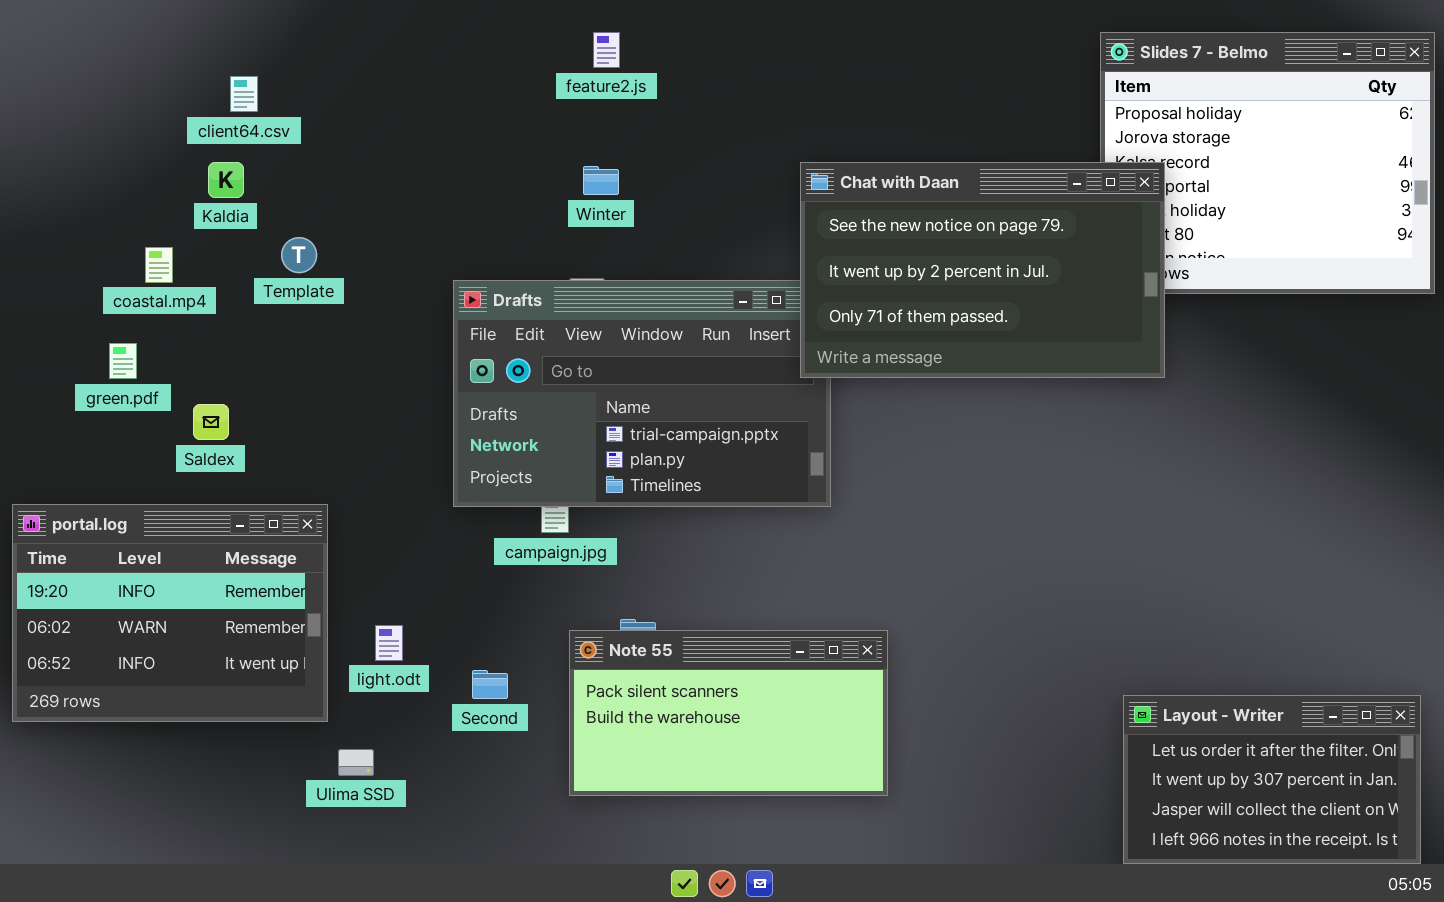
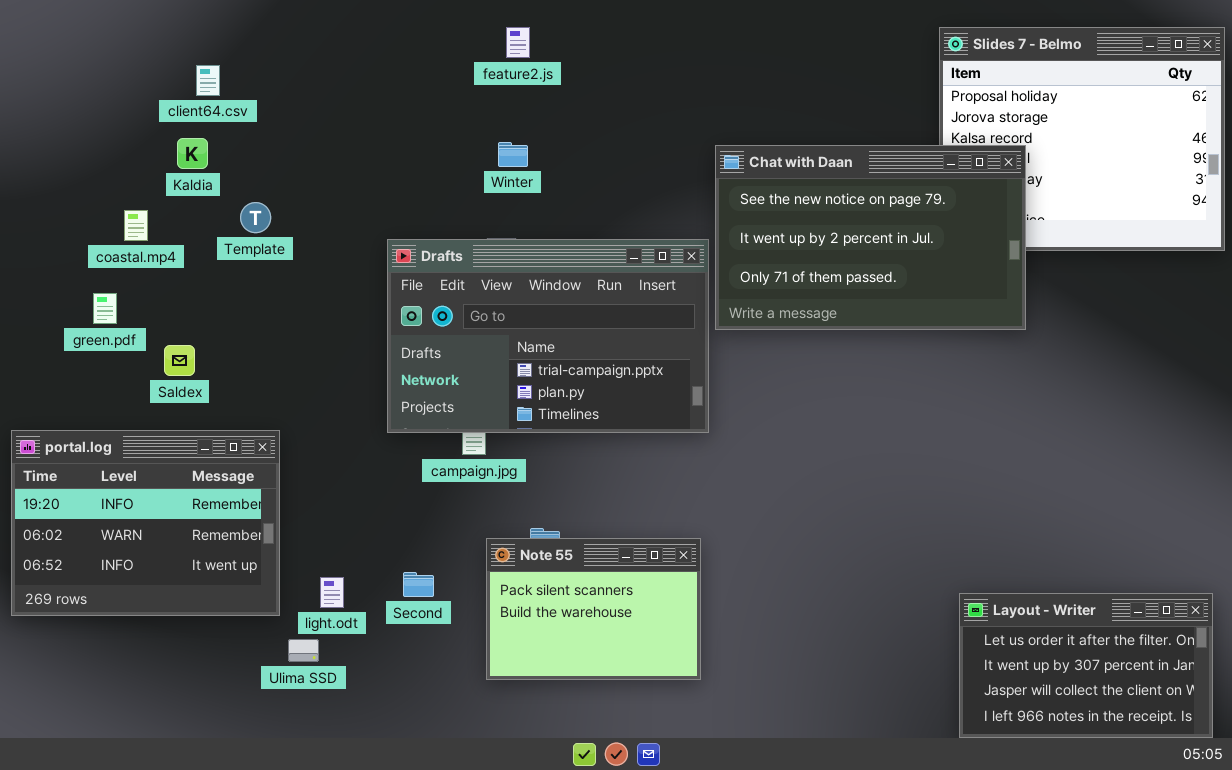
Chat with Daan: [800,162,1165,378] -> [715,145,1026,330], moved
light.odt: [375,625,403,661] -> [320,577,344,608], moved
Note 55: [569,630,888,796] -> [486,538,701,680], resized

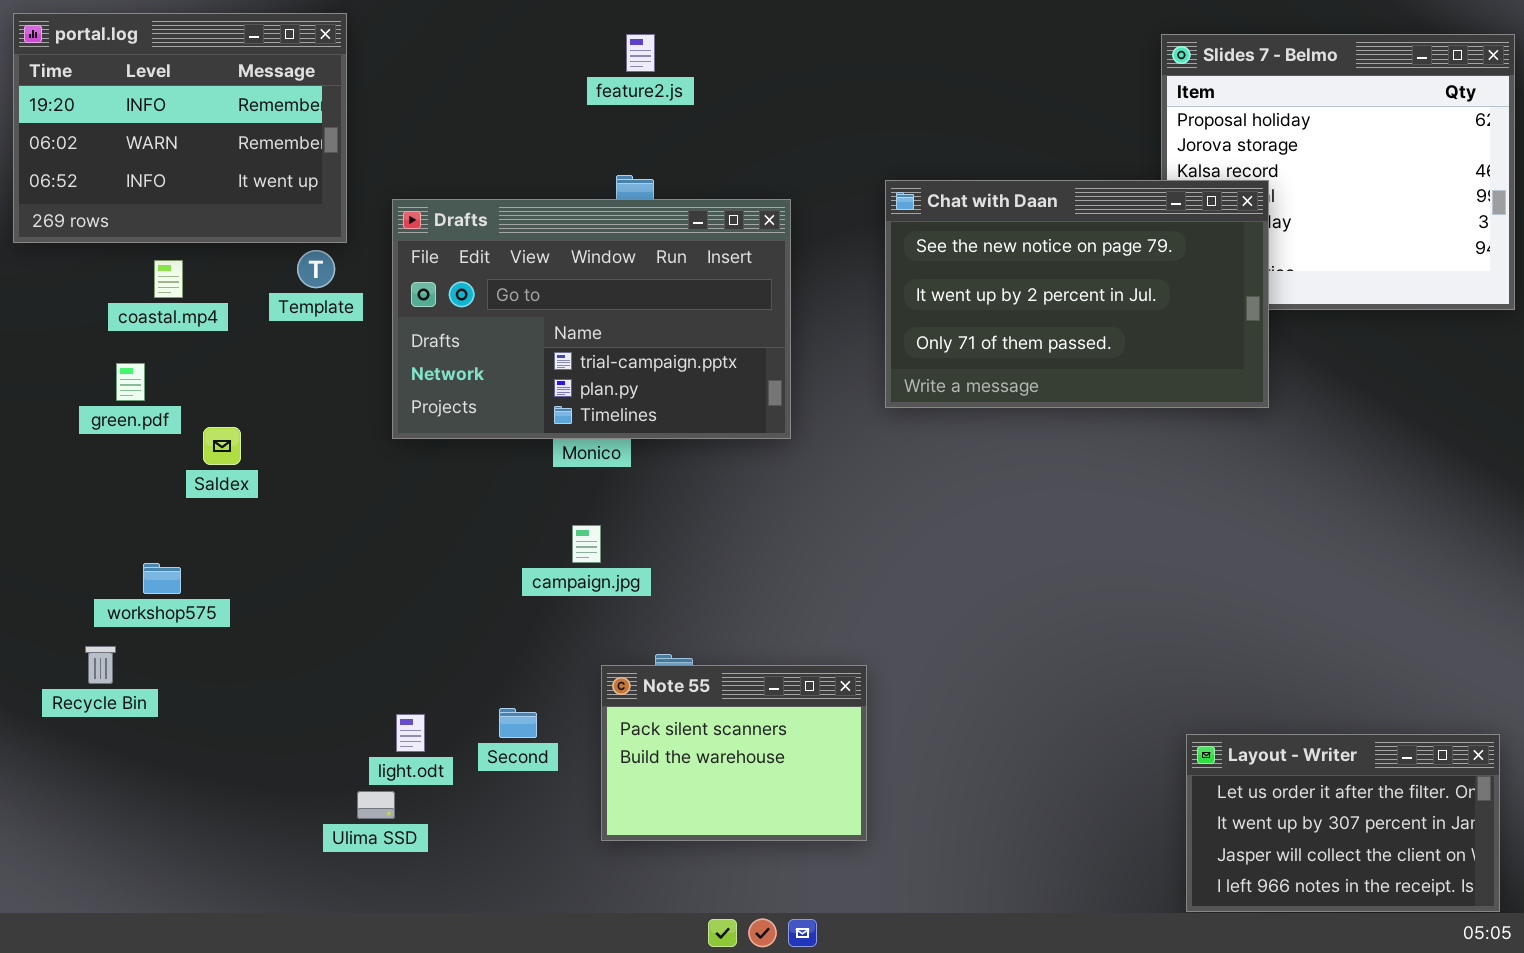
Drafts: [387,239,709,433] -> [392,199,791,439], moved
portal.log: [11,430,280,616] -> [13,13,347,243], moved

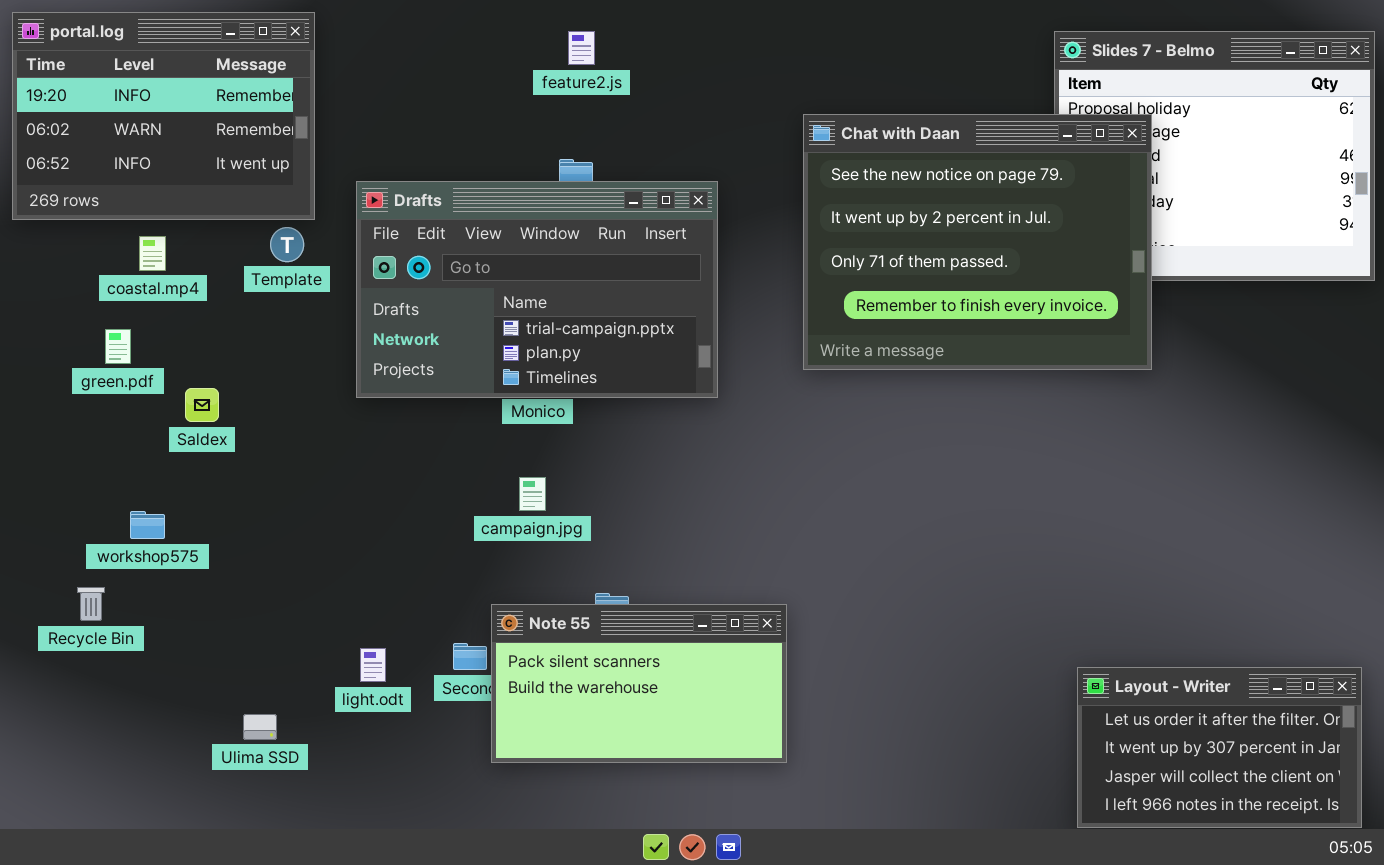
Chat with Daan: [885,180,1269,408] -> [803,114,1152,370], resized
Note 55: [601,665,867,841] -> [491,604,787,763], resized
Ulima SSD: [357,791,395,819] -> [243,714,277,740], moved

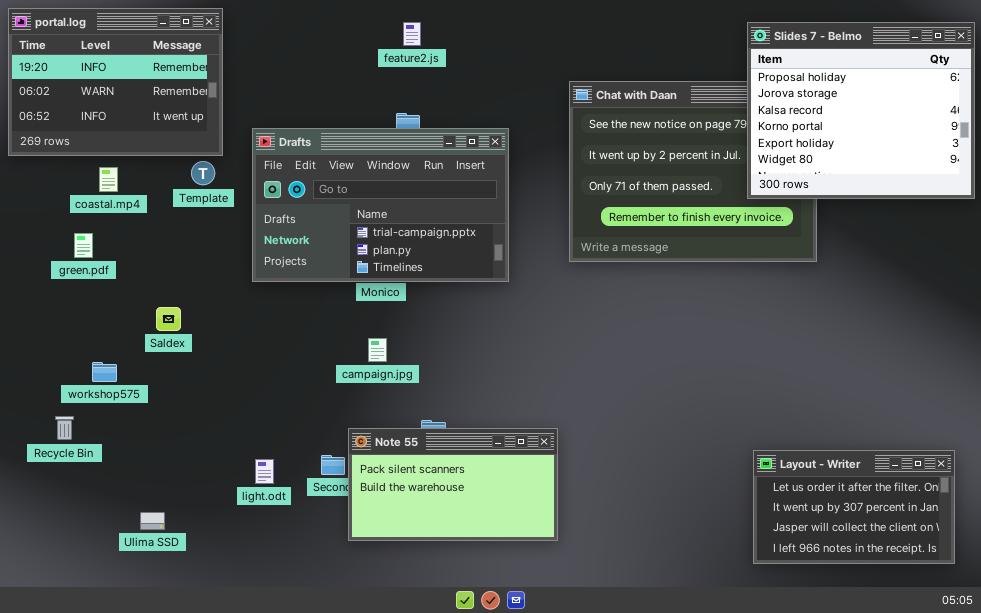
Slides 7 - Belmo: [1054,31,1375,281] -> [747,22,975,199], raised
Saldex: [185,388,219,422] -> [156,307,181,331], moved
Layout - Writer: [1077,667,1362,828] -> [753,450,955,564], moved
Ulima SSD: [243,714,277,740] -> [140,512,165,530], moved

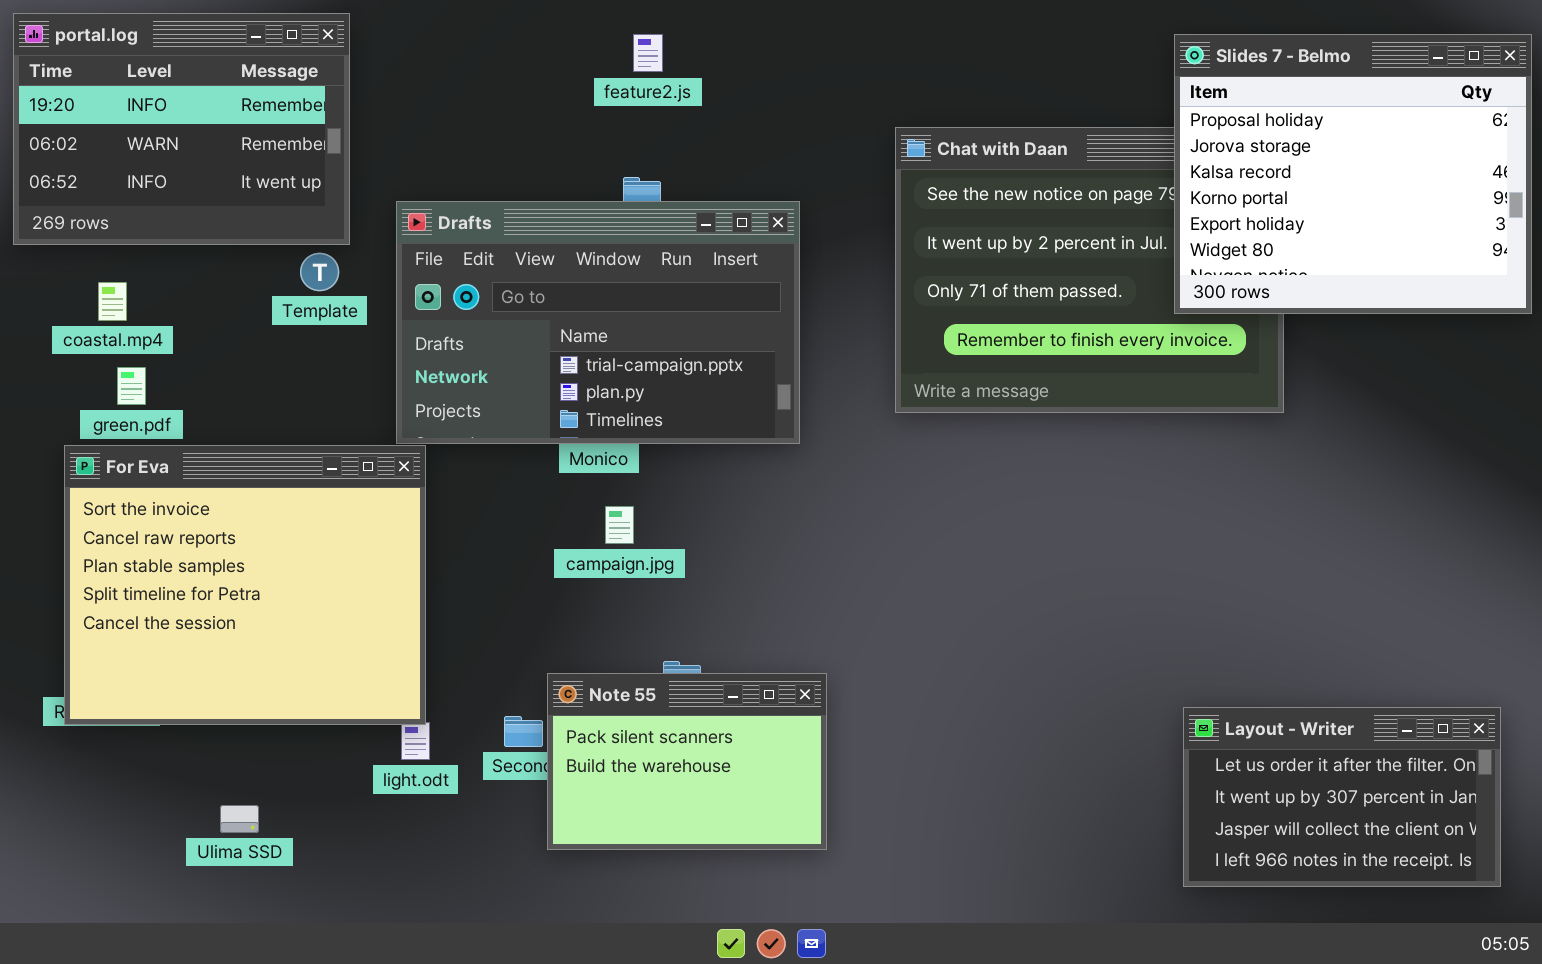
coastal.mp4: [99,167,118,192] -> [98,282,127,321], moved
For Eva: none -> [64,445,426,725], opened
campaign.jpg: [368,338,387,362] -> [605,506,634,544], moved
Note 55: [348,428,558,541] -> [547,673,827,850], resized

